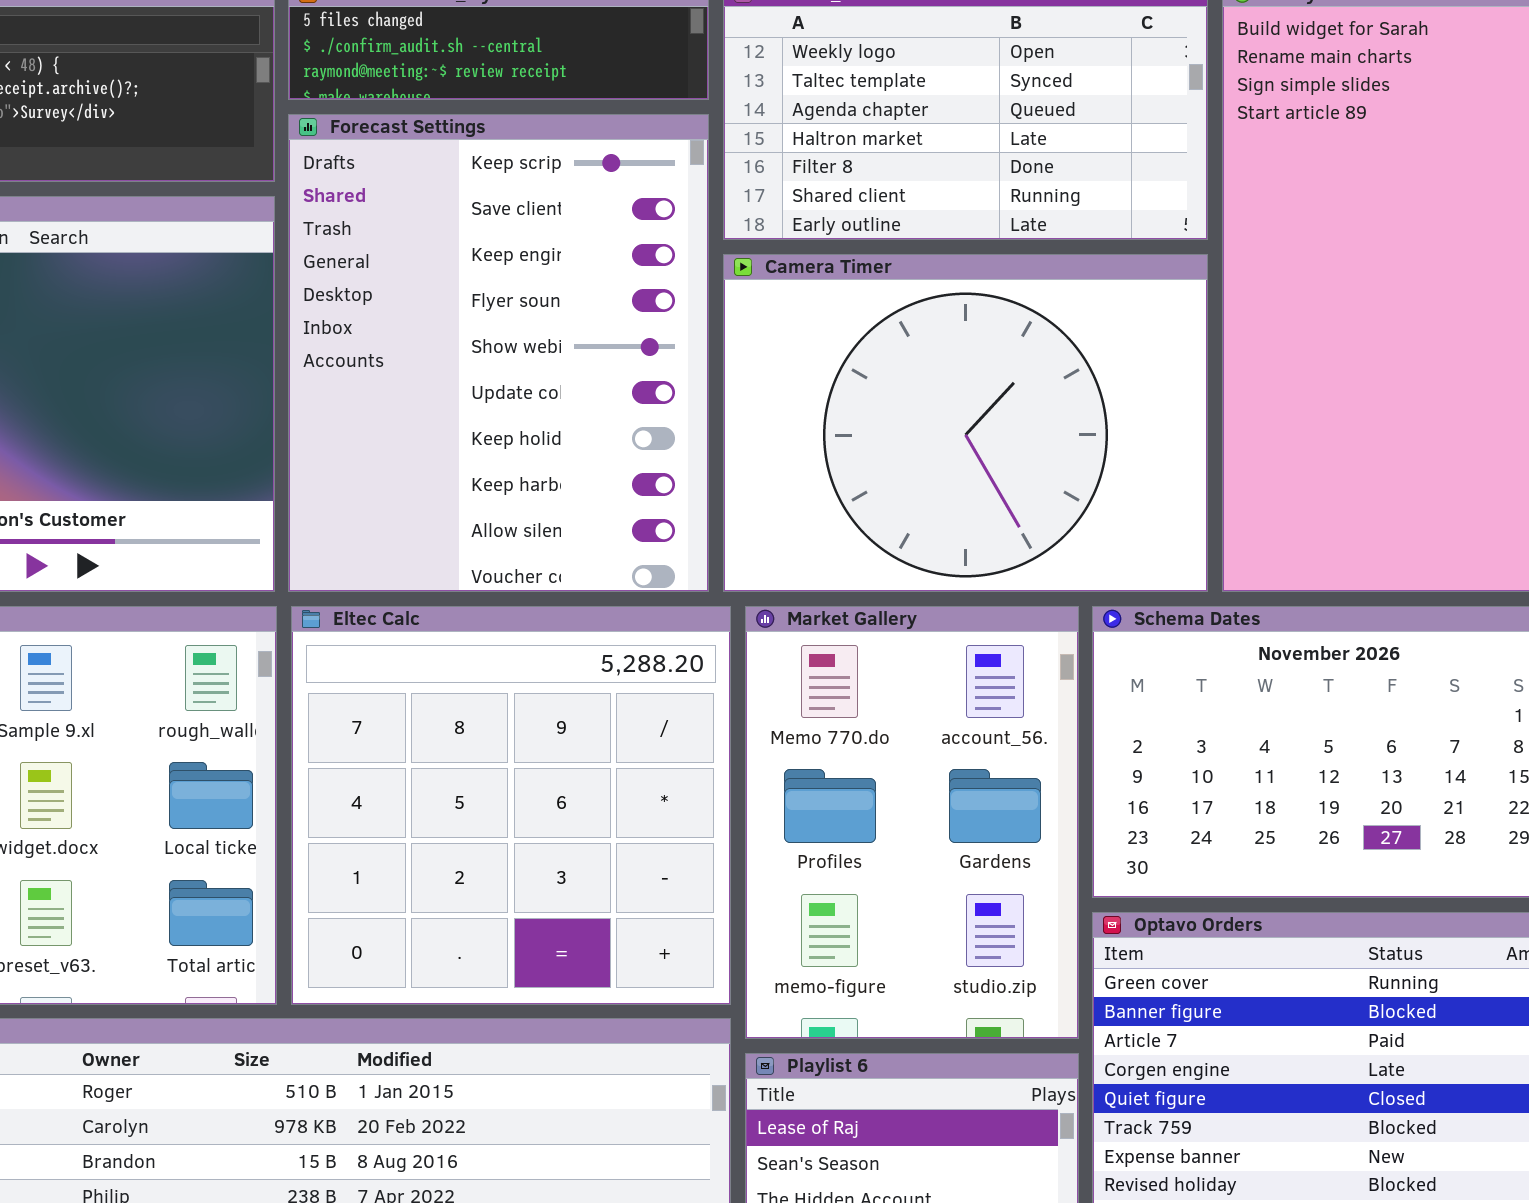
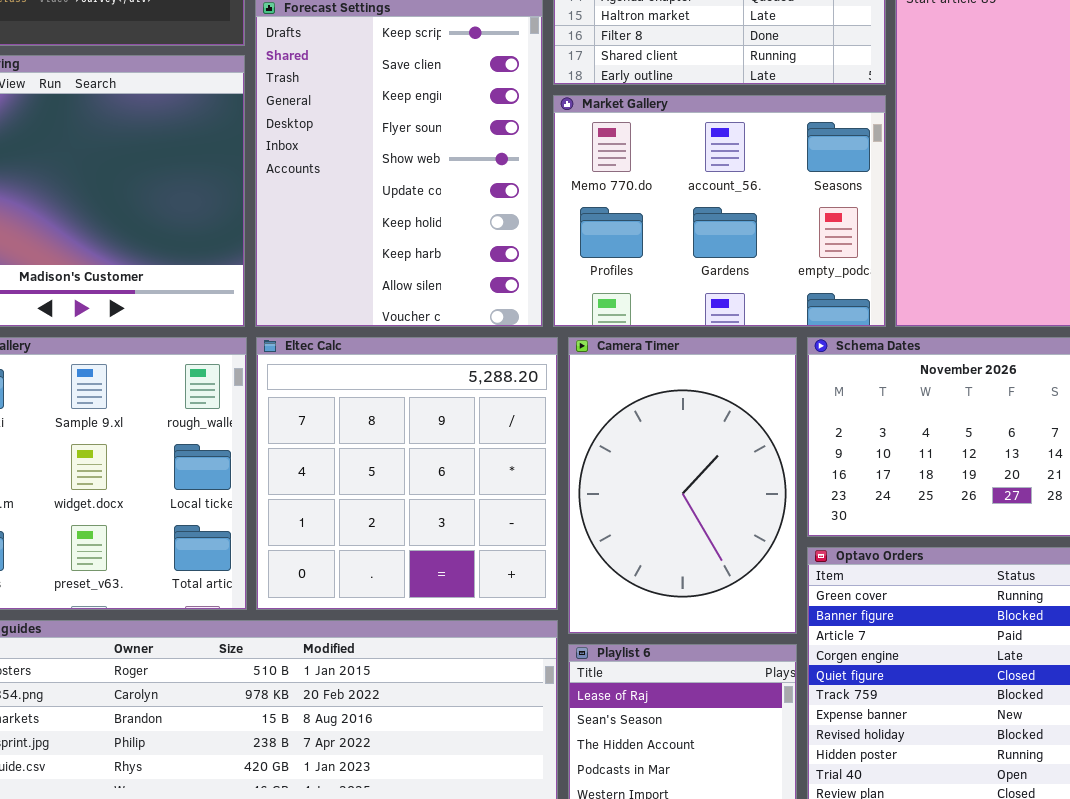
Camera Timer: [723,254,1208,592] -> [568,337,797,634], moved, resized
Market Gallery: [745,606,1079,1039] -> [553,95,886,327], moved, resized

